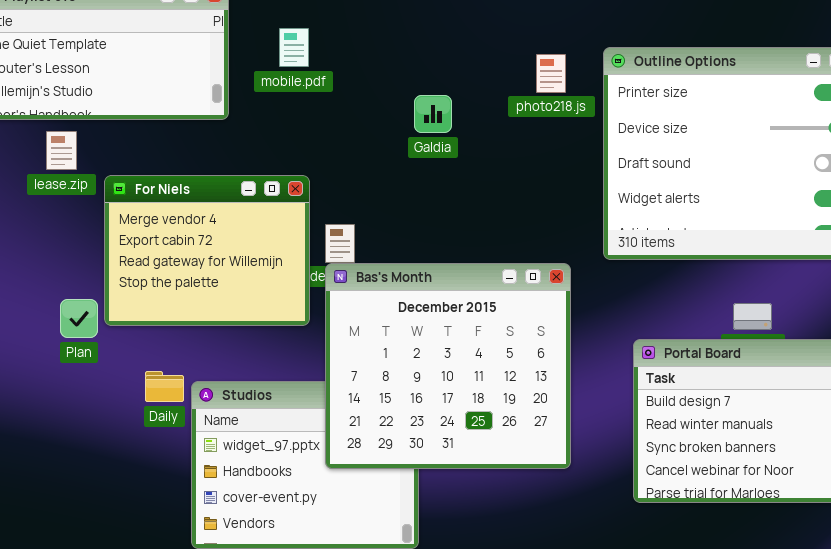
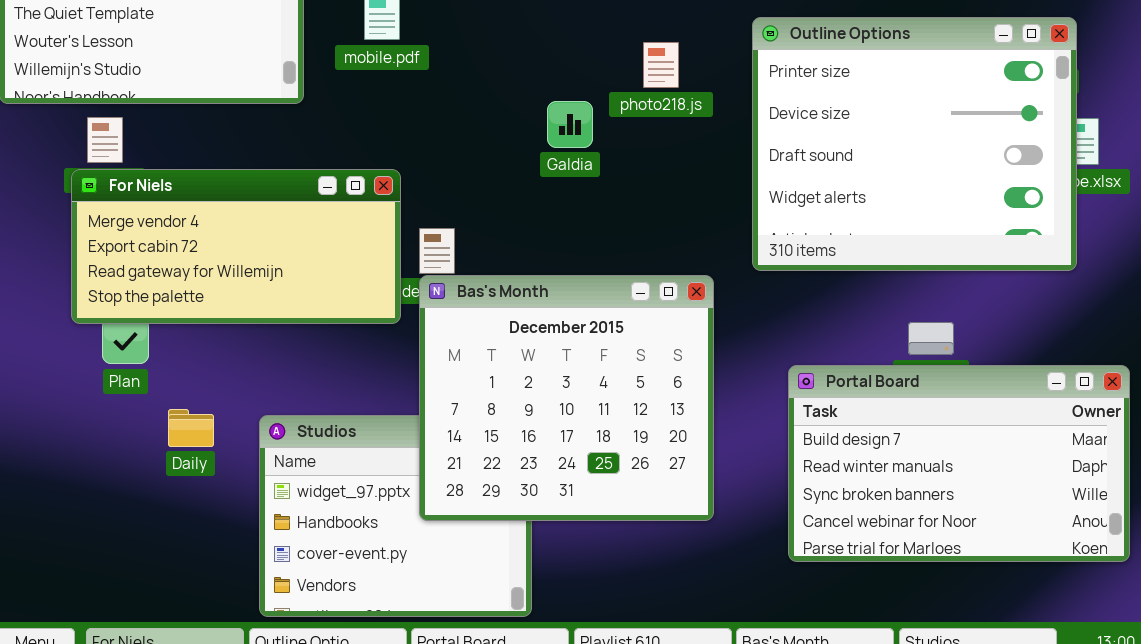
photo218.js: [536,54,566,93] -> [643,42,679,88], moved
Galdia: [414,95,452,133] -> [547,101,593,148], moved
For Niels: [104,175,310,326] -> [71,169,401,324], resized
Daily: [145,371,184,402] -> [168,409,214,447], moved

